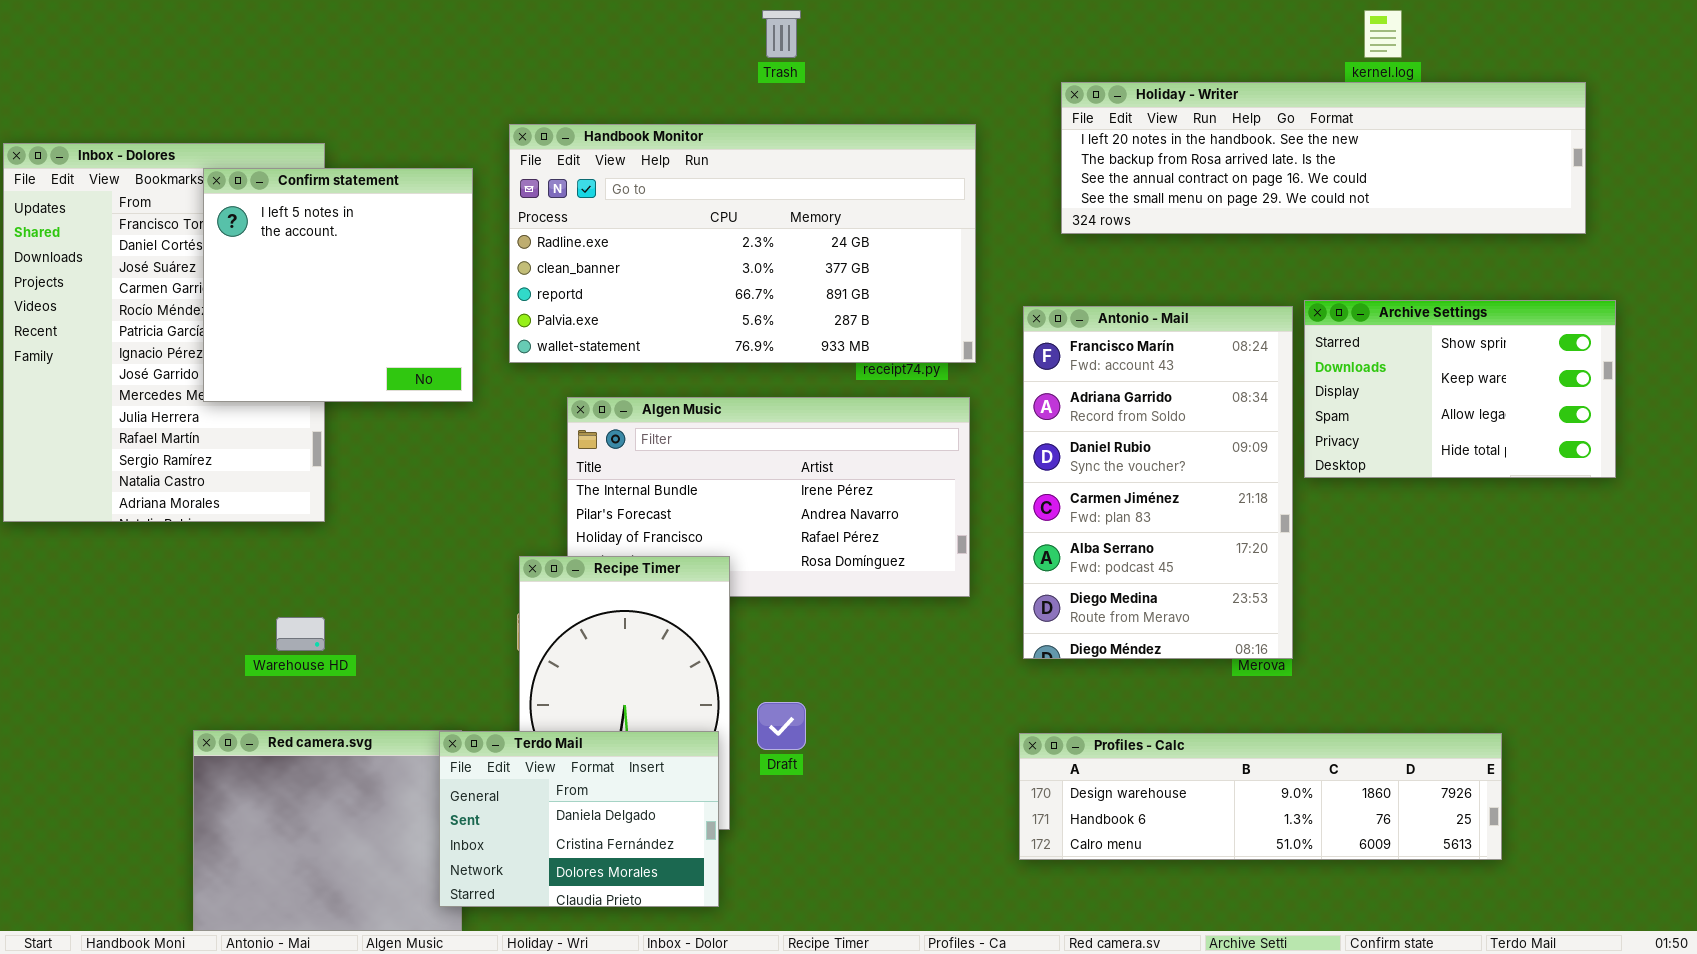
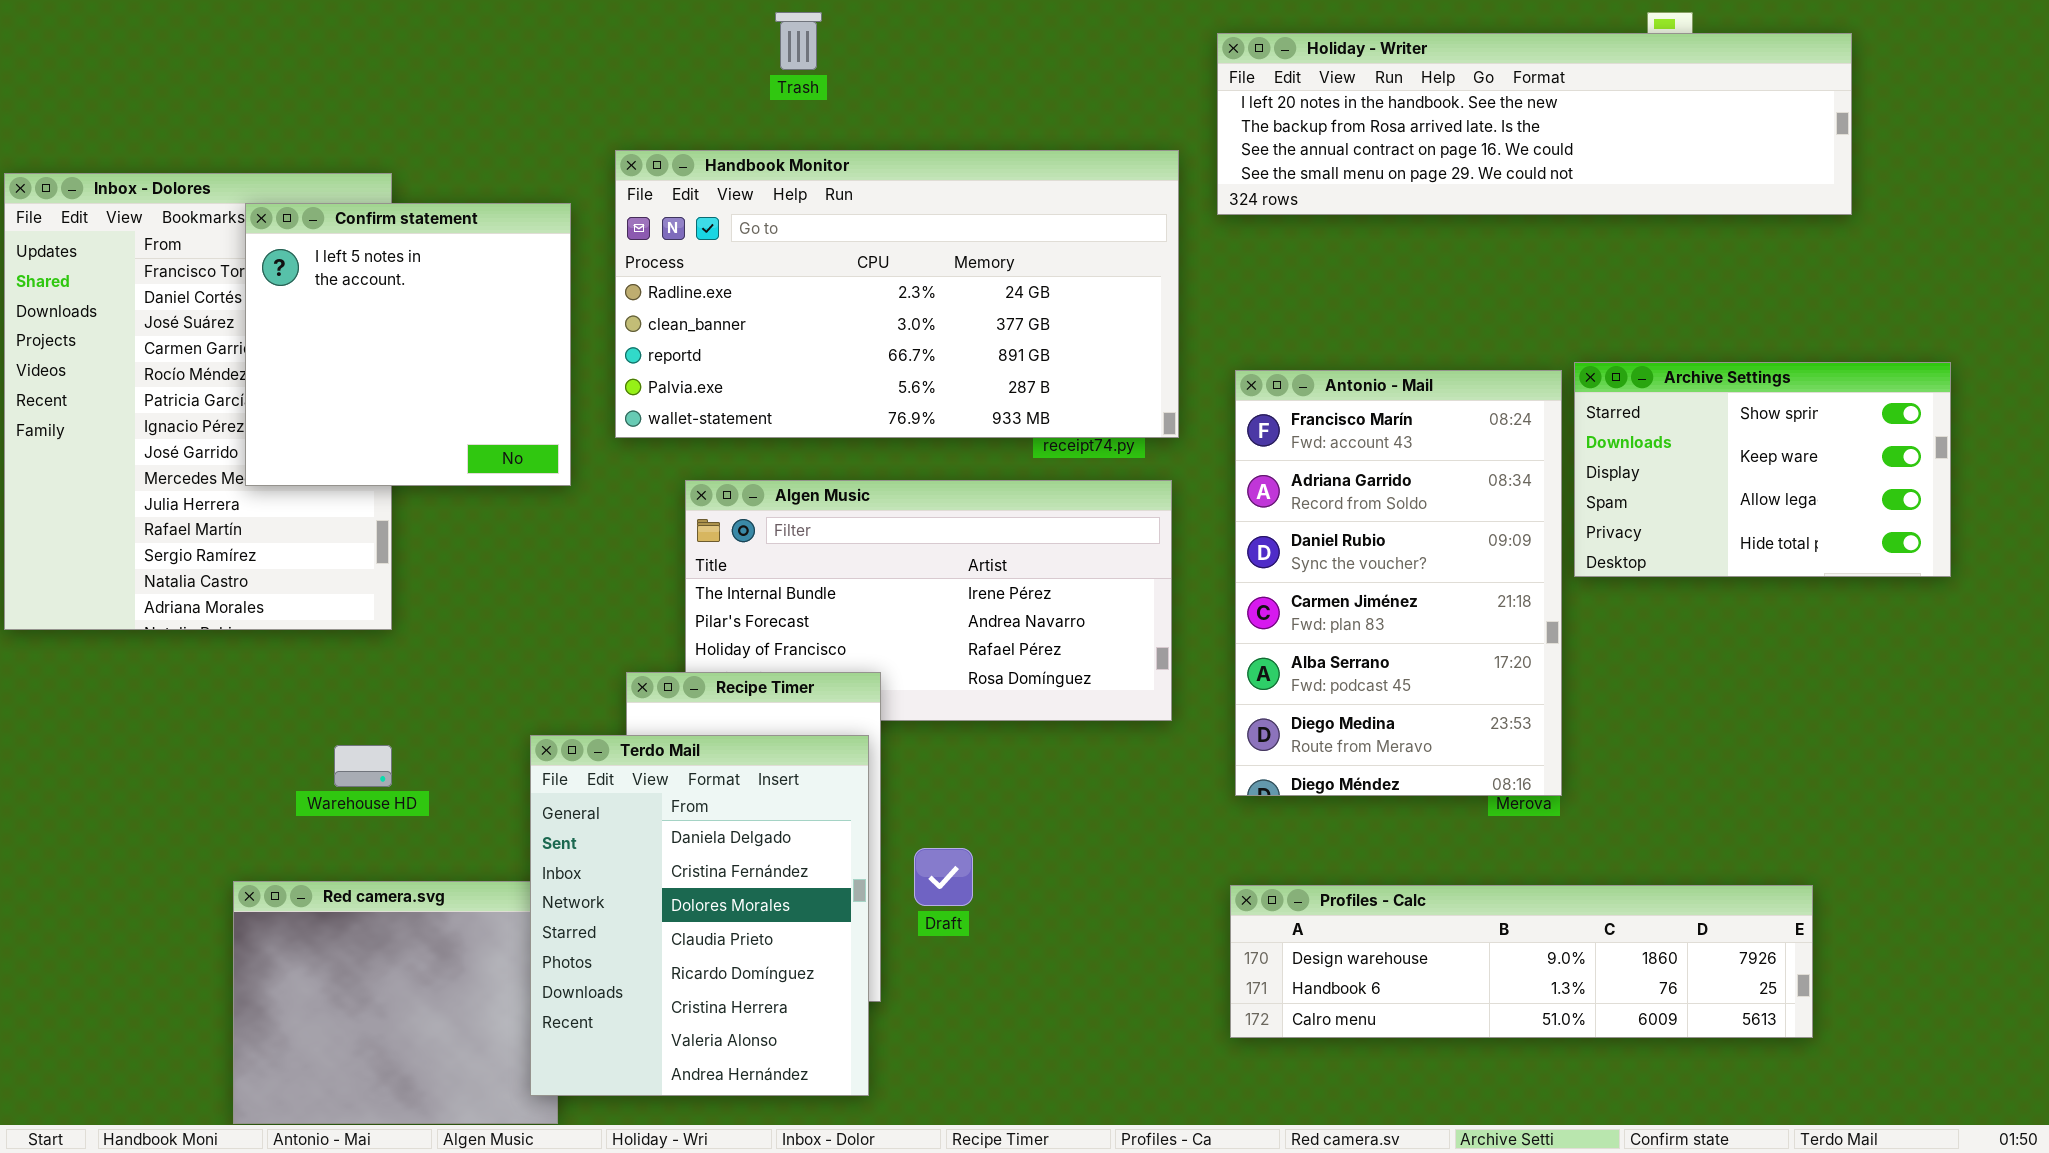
Trash: [762,10,801,58] -> [775,12,822,70], moved
Holiday - Writer: [1061,82,1586,234] -> [1217,33,1852,215], moved
Terdo Mail: [439,731,719,907] -> [530,735,869,1096], resized

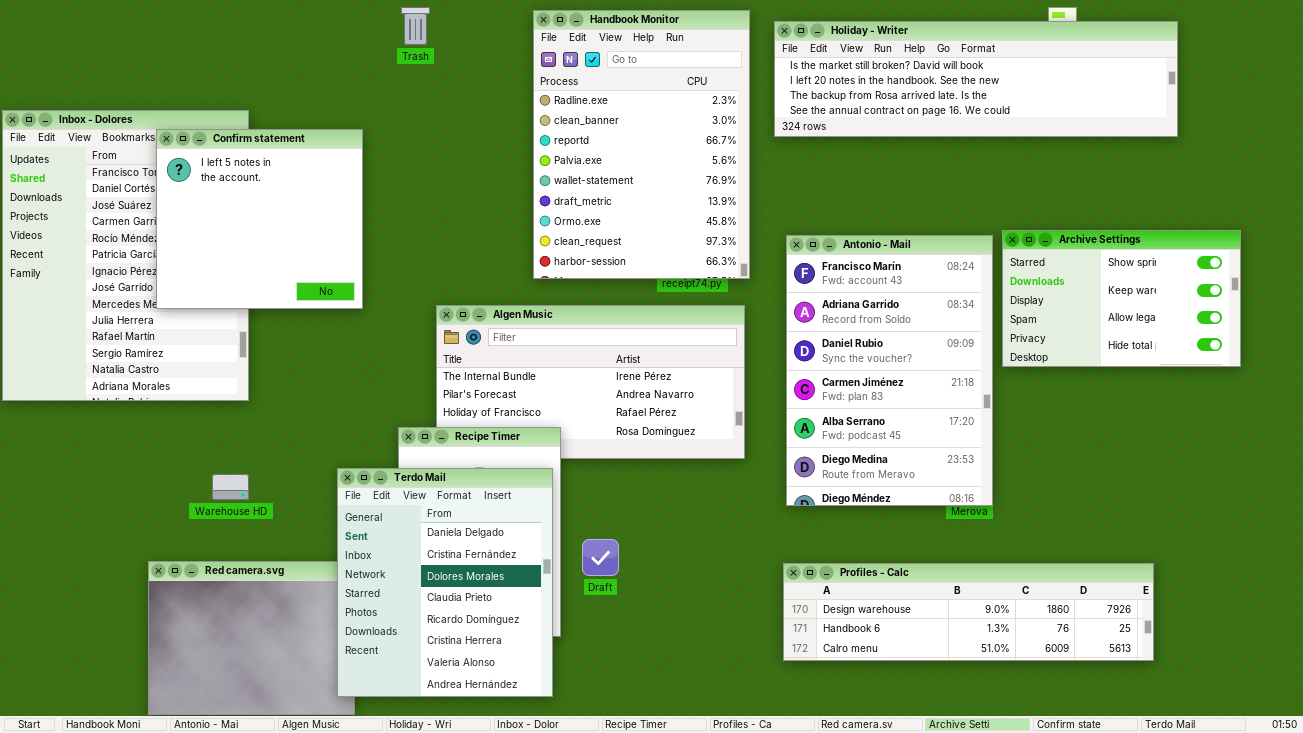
Trash: [775,12,822,70] -> [401,7,430,45], moved
Holiday - Writer: [1217,33,1852,215] -> [774,21,1178,137], scrolled up 1 row
Handbook Monitor: [615,150,1179,438] -> [533,10,750,279], resized

